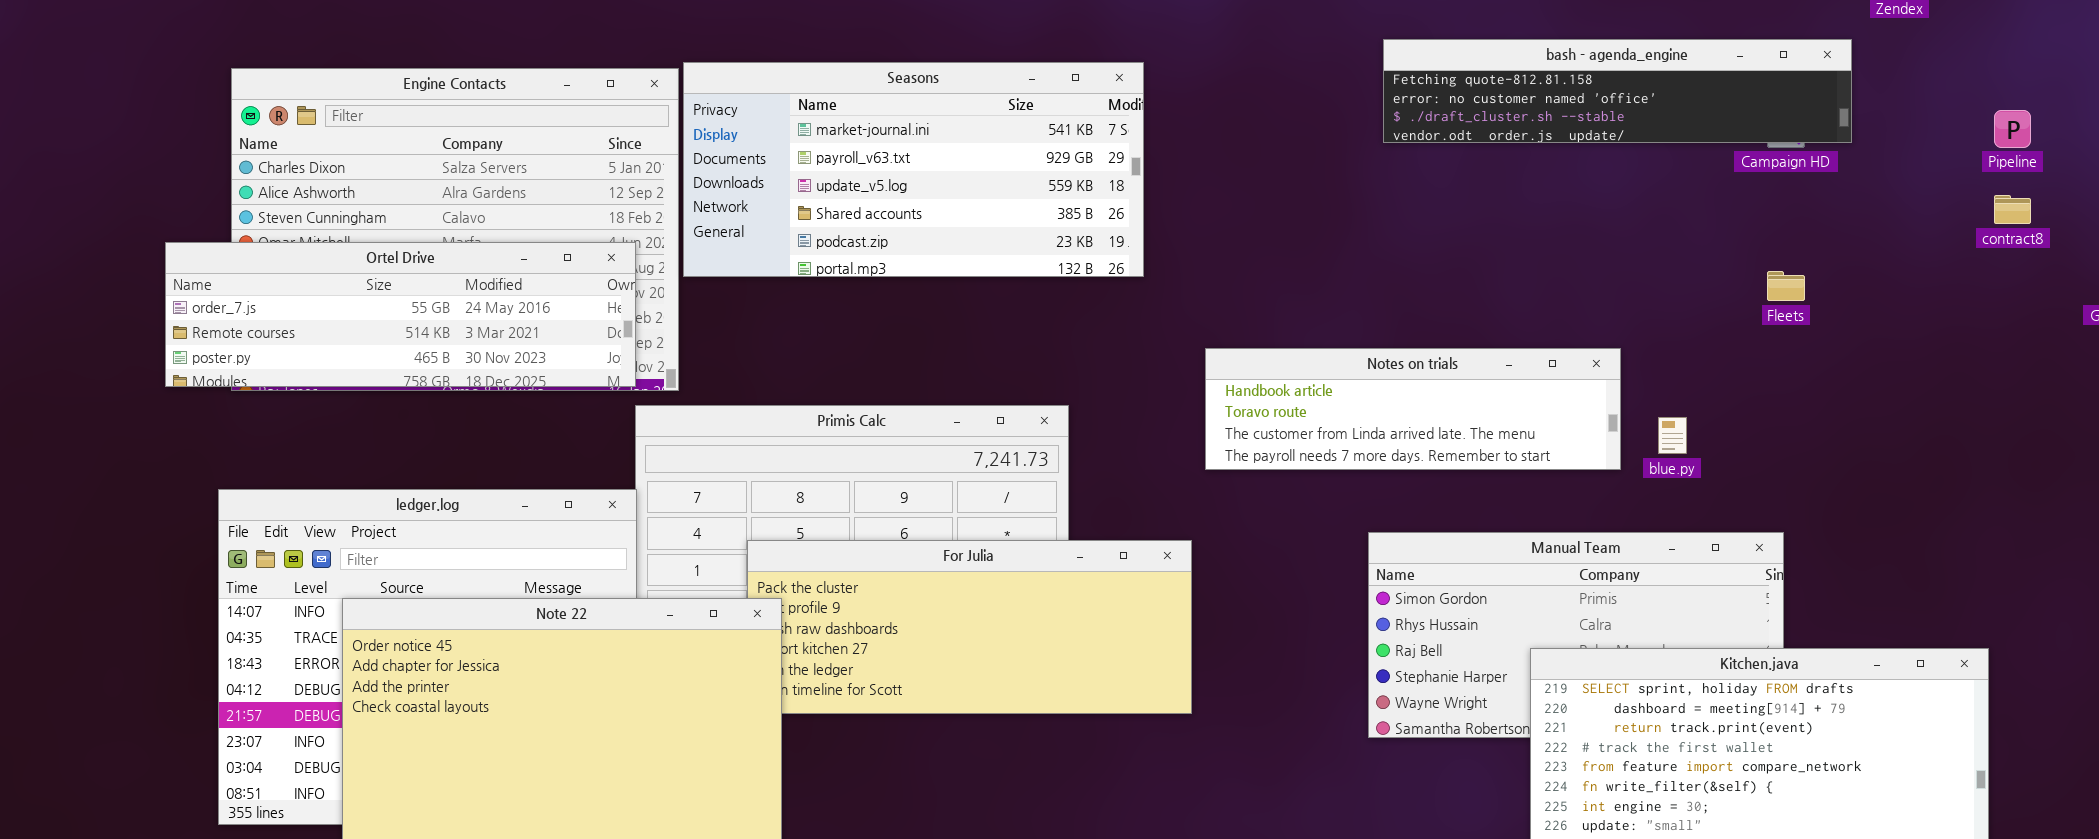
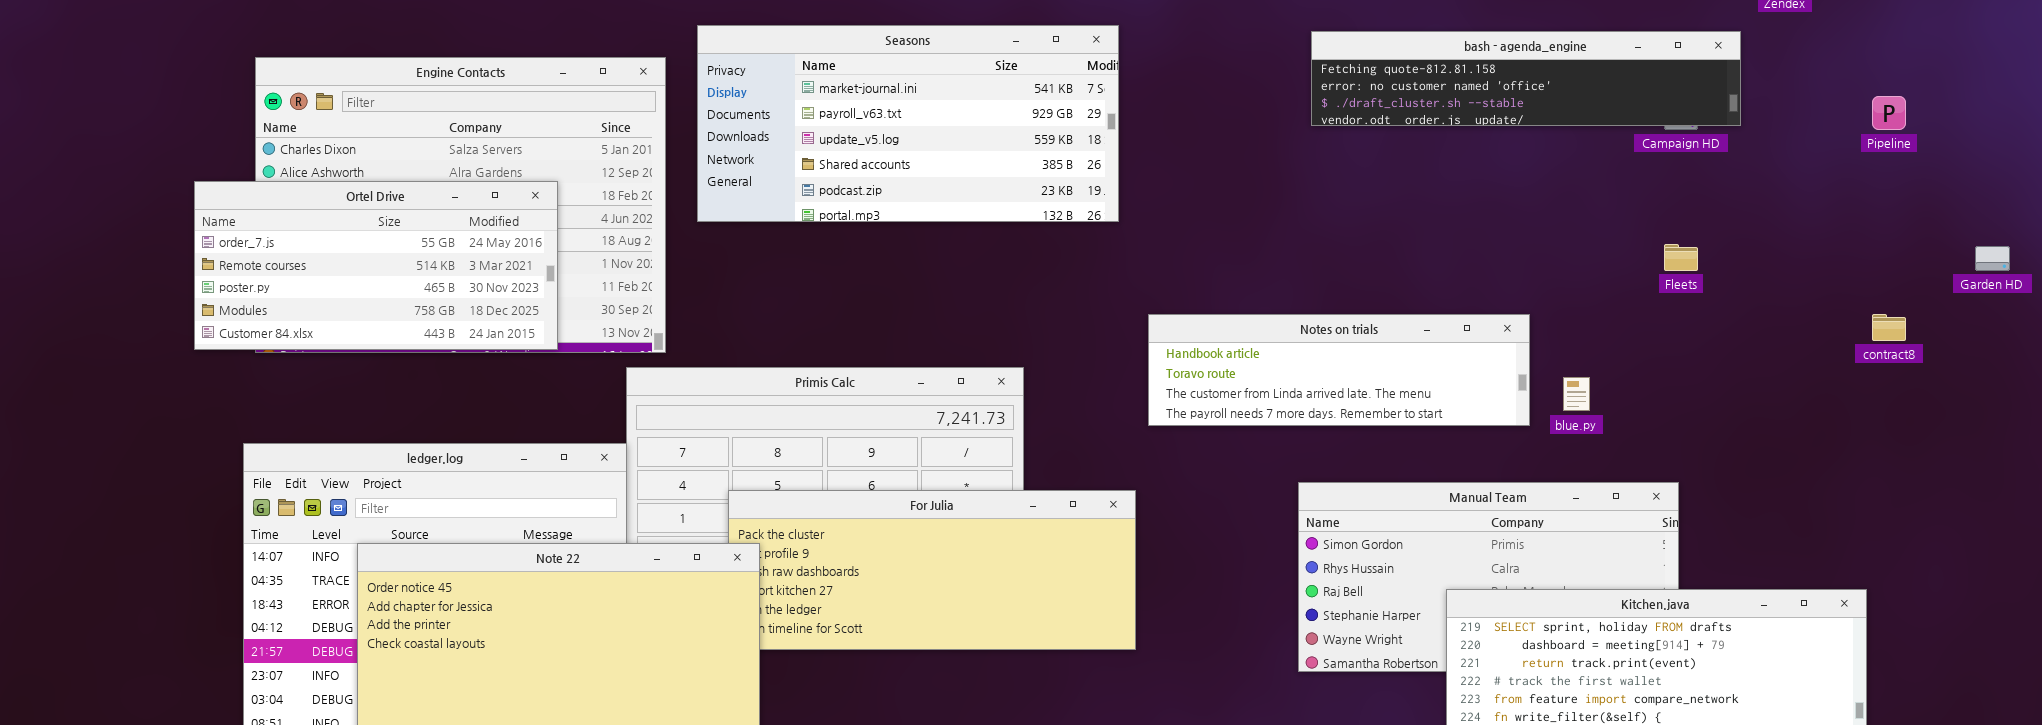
Seasons: [683,62,1144,277] -> [697,25,1119,222], moved
contract8: [1994,195,2031,224] -> [1872,314,1906,341], moved
Ortel Drive: [165,242,636,387] -> [194,181,558,350], resized

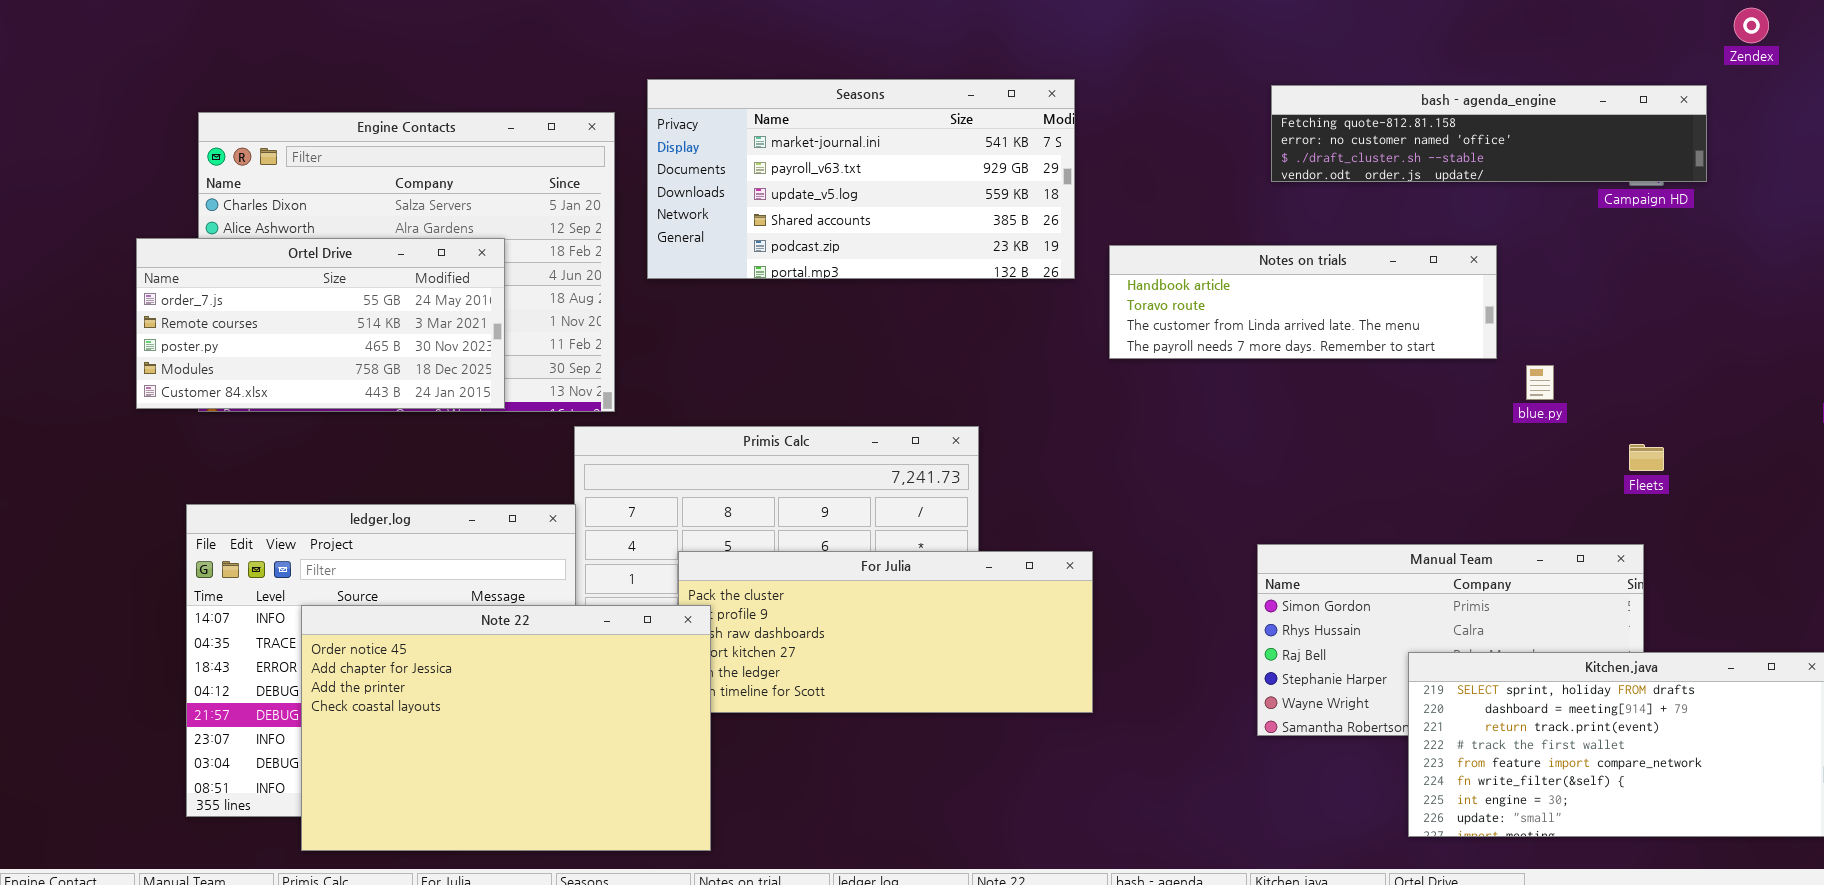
Fleets: [1664,244,1698,271] -> [1629,444,1664,471], moved
Notes on trials: [1148,314,1530,426] -> [1109,245,1497,359], moved
blue.py: [1563,377,1590,411] -> [1526,365,1554,400], moved

